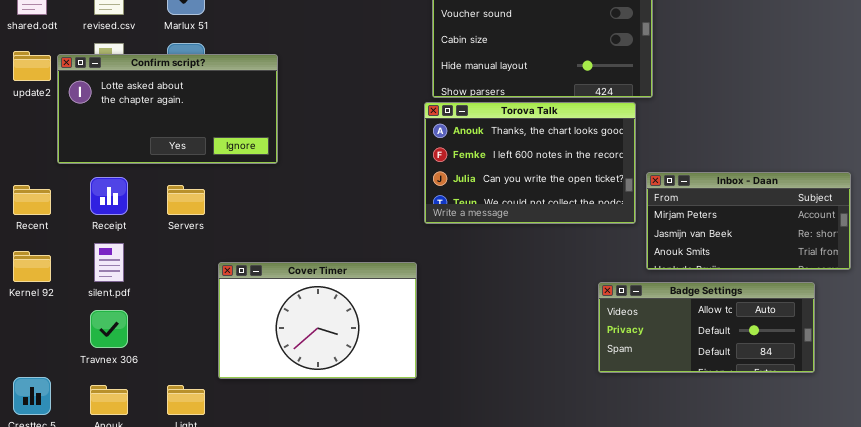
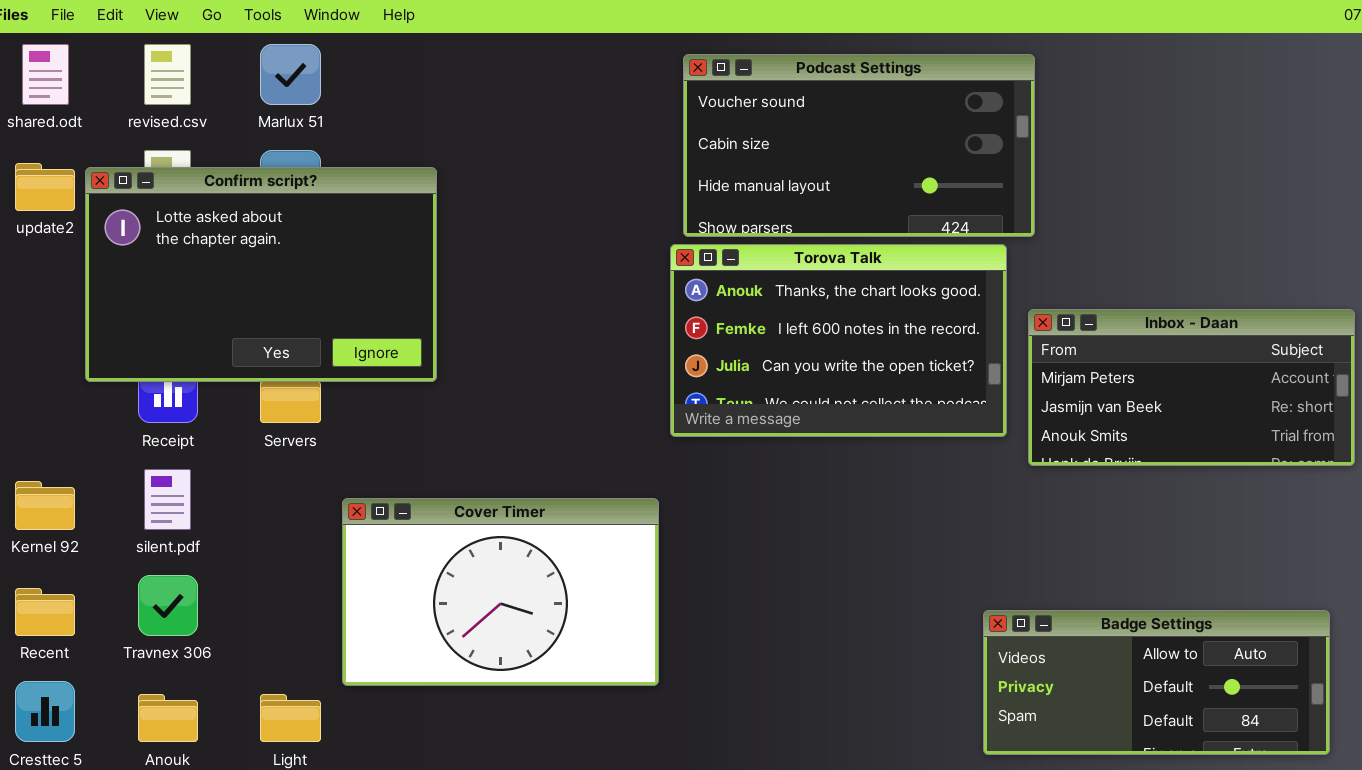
Confirm script?: [57,54,278,164] -> [85,167,437,382], resized
Inbox - Daan: [646,172,851,270] -> [1028,309,1355,466], moved
Recent: [13,185,51,215] -> [15,588,75,636], moved
Badge Settings: [598,282,815,373] -> [983,610,1330,755], moved

